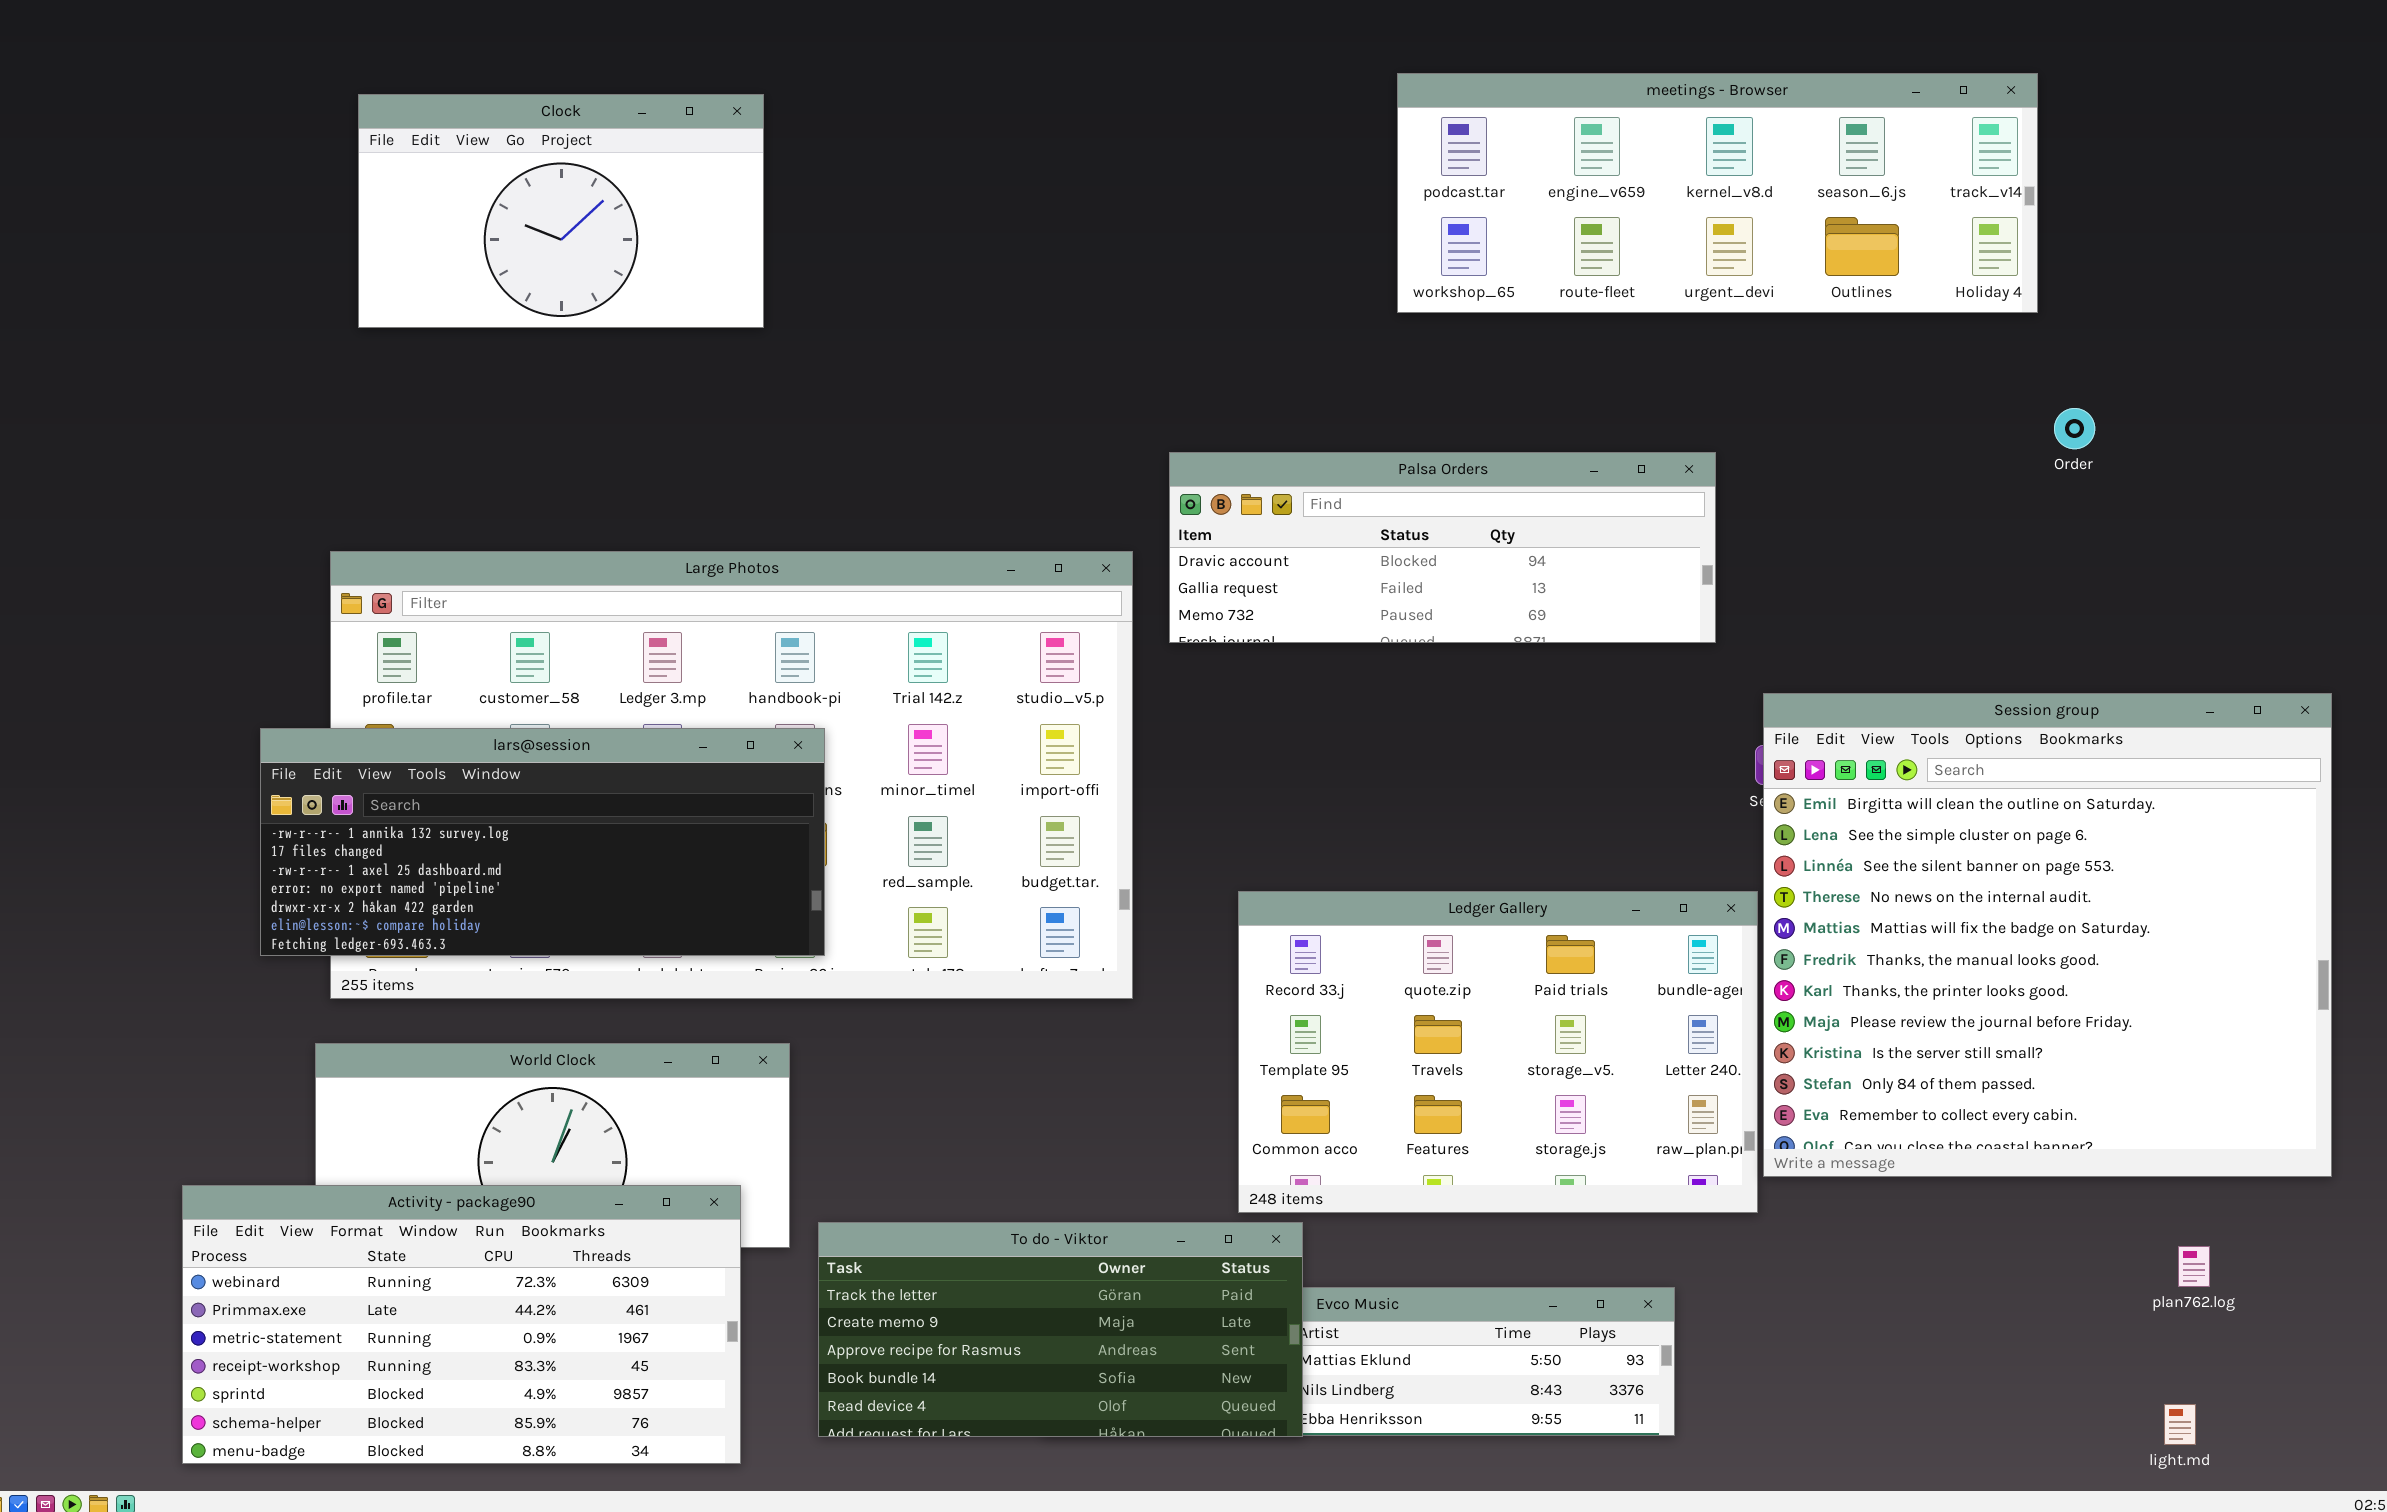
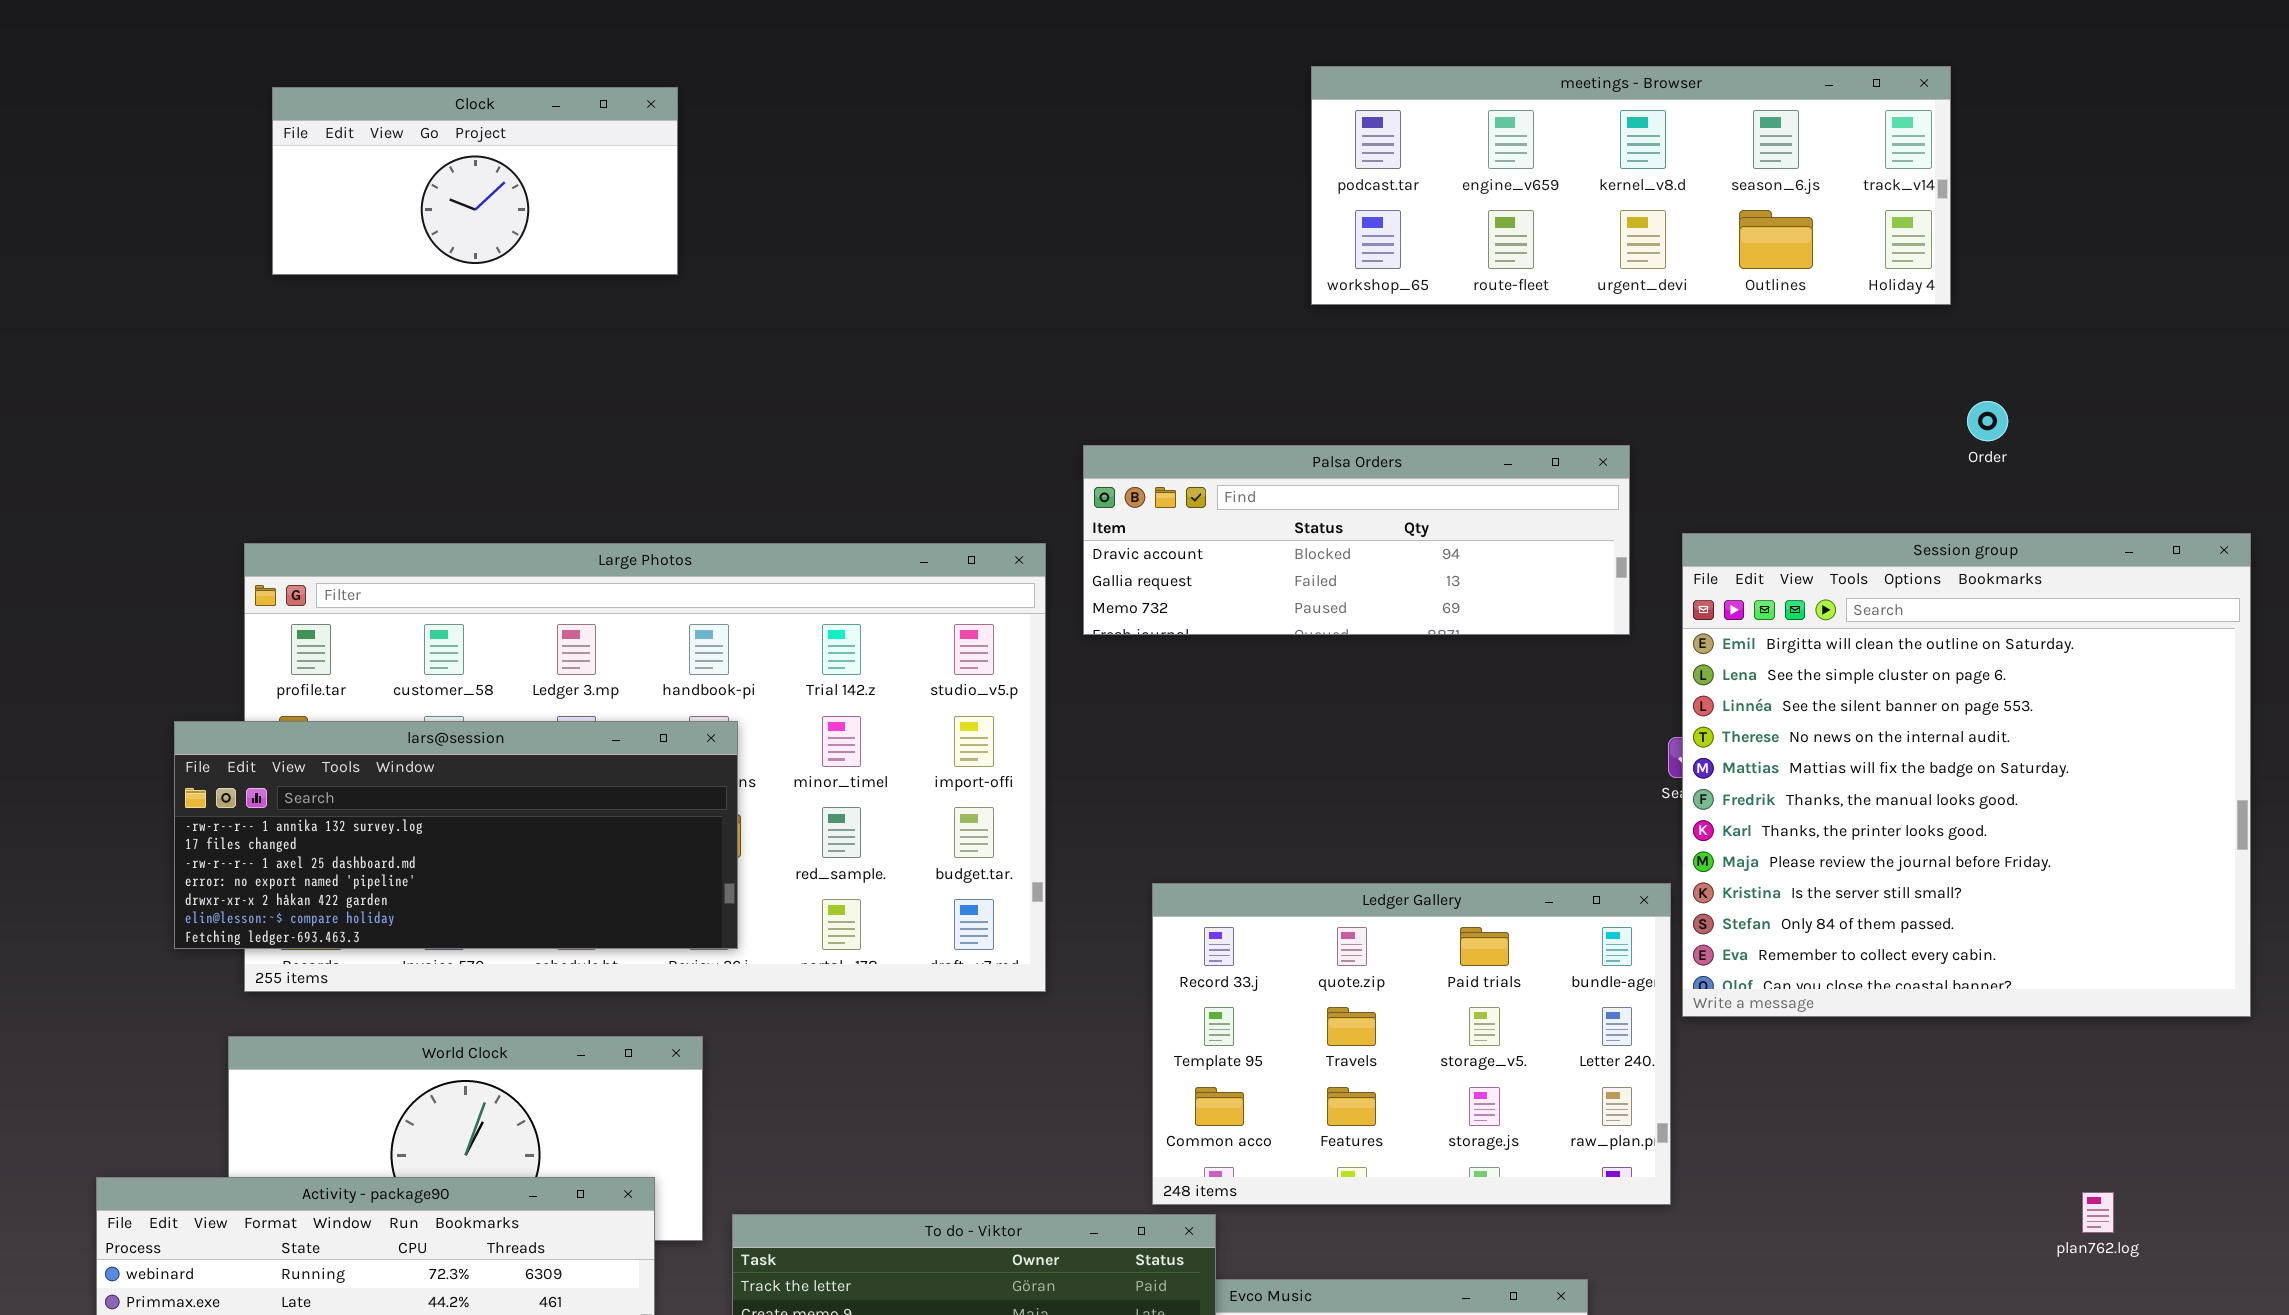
Clock: [358,94,764,328] -> [272,87,678,275], resized
Session group: [1763,693,2332,1177] -> [1682,533,2251,1017], moved
plan762.log: [2178,1246,2210,1287] -> [2082,1192,2114,1233], moved

